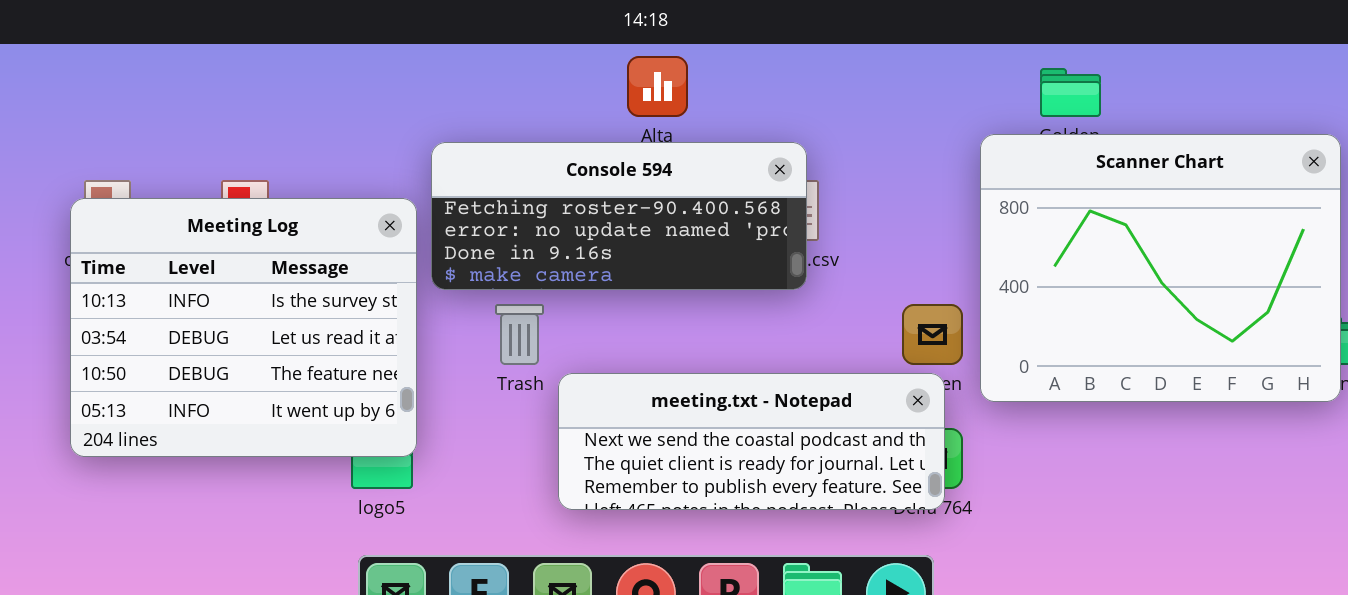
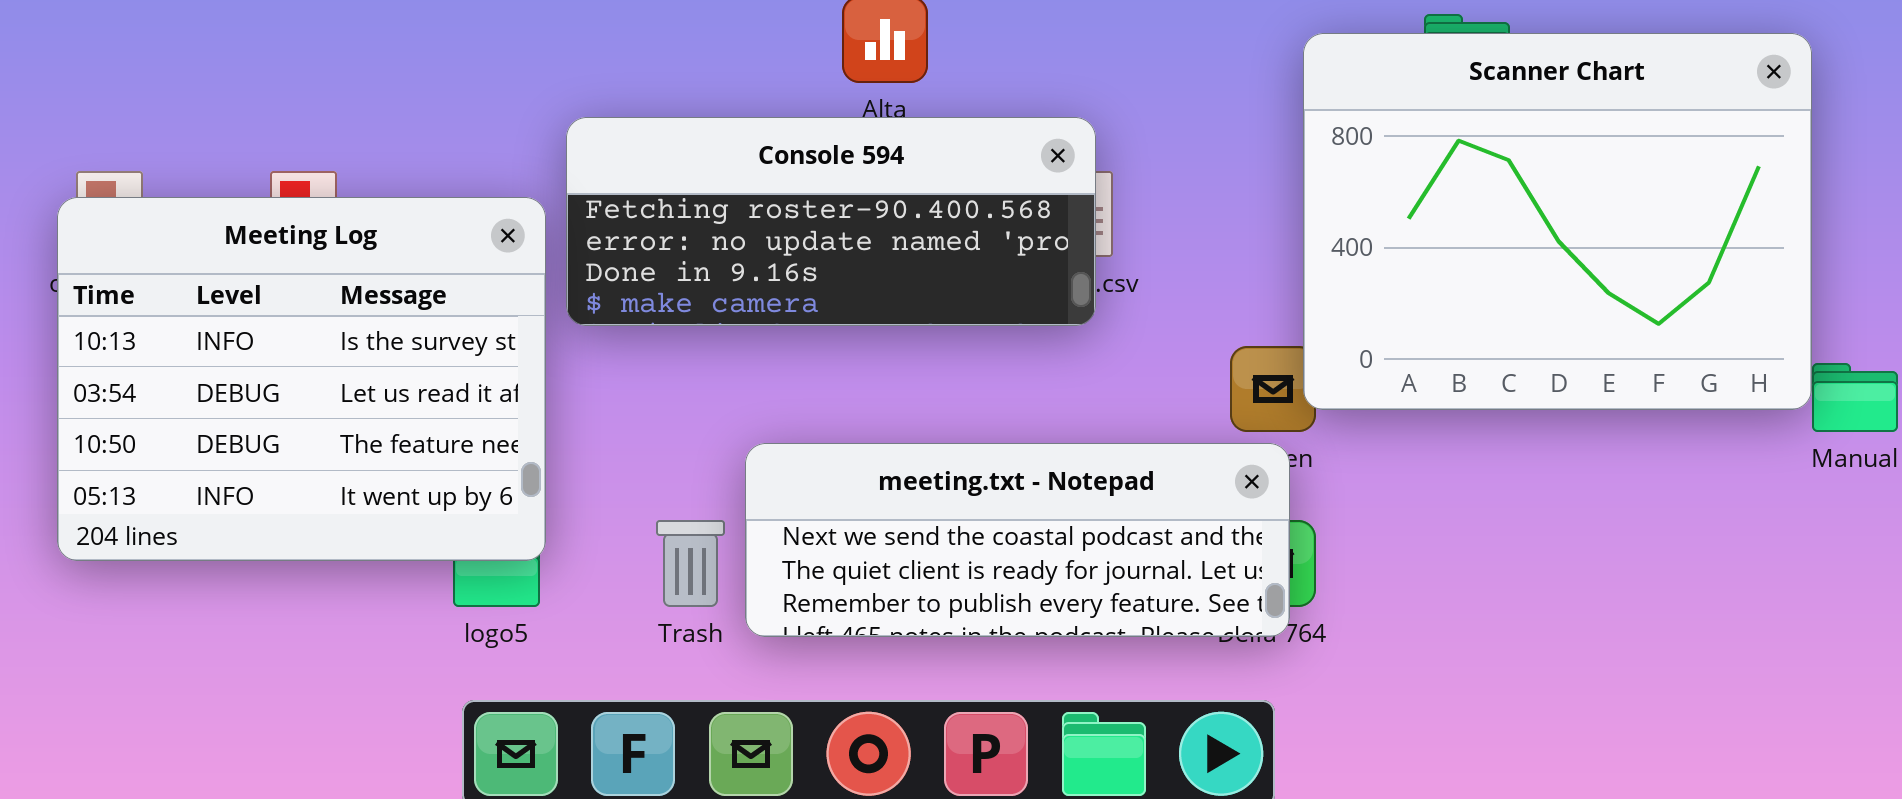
Scanner Chart: [980,134,1341,402] -> [1303,33,1812,410], moved
Trash: [495,304,544,365] -> [656,520,725,607], moved

